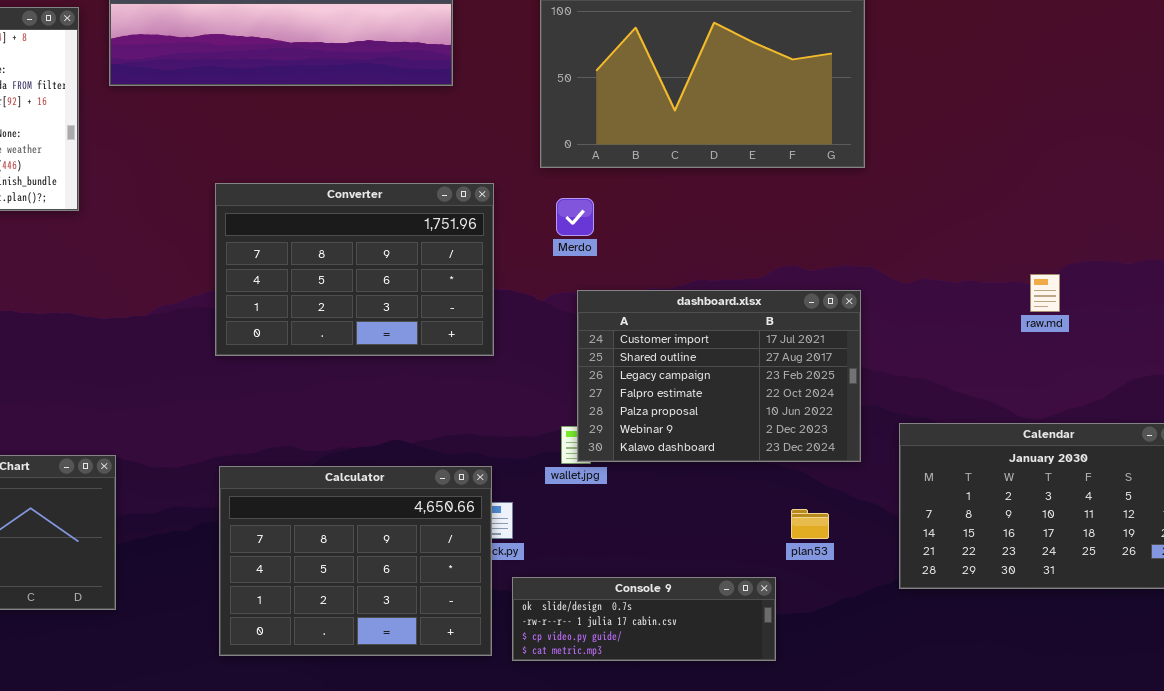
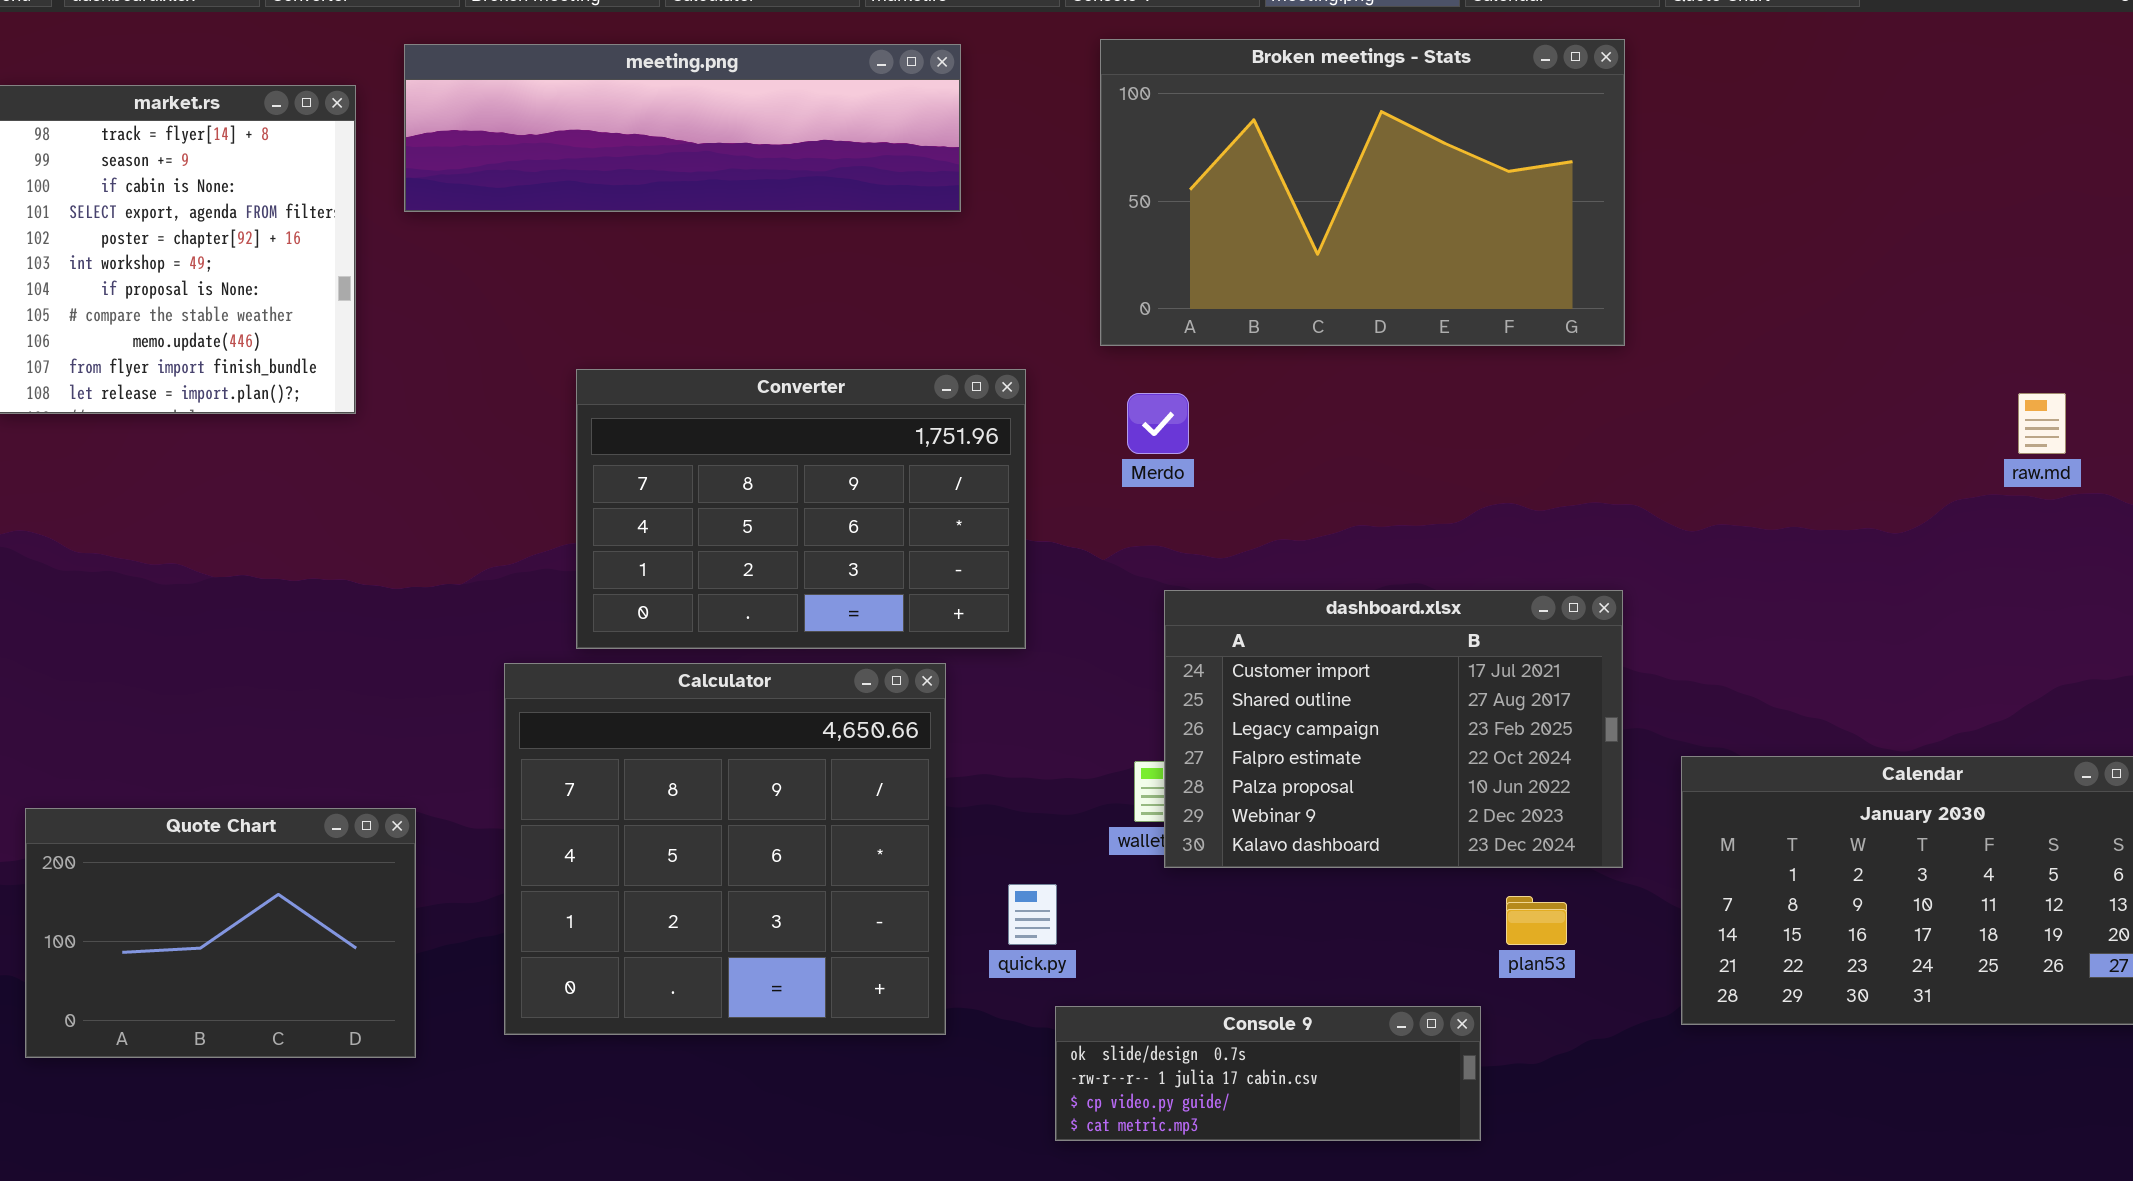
raw.md: [1030,274,1060,312] -> [2018,393,2066,454], moved
dashboard.xlsx: [577,290,861,462] -> [1164,590,1623,868], moved
Calculator: [219,466,492,656] -> [504,663,946,1035], moved, resized

